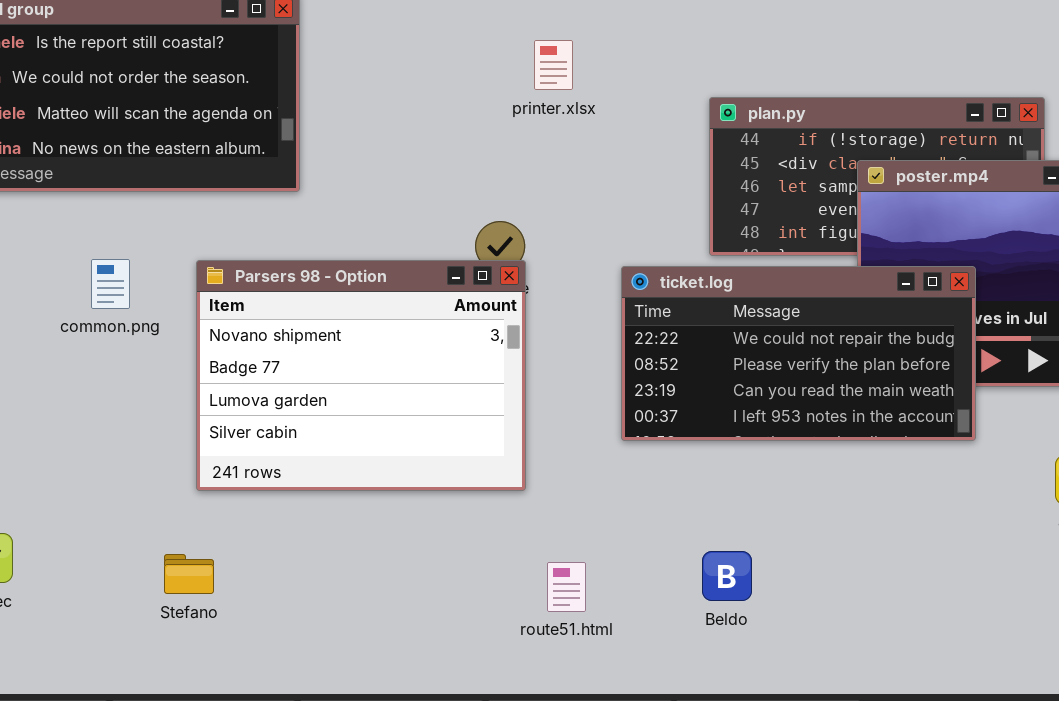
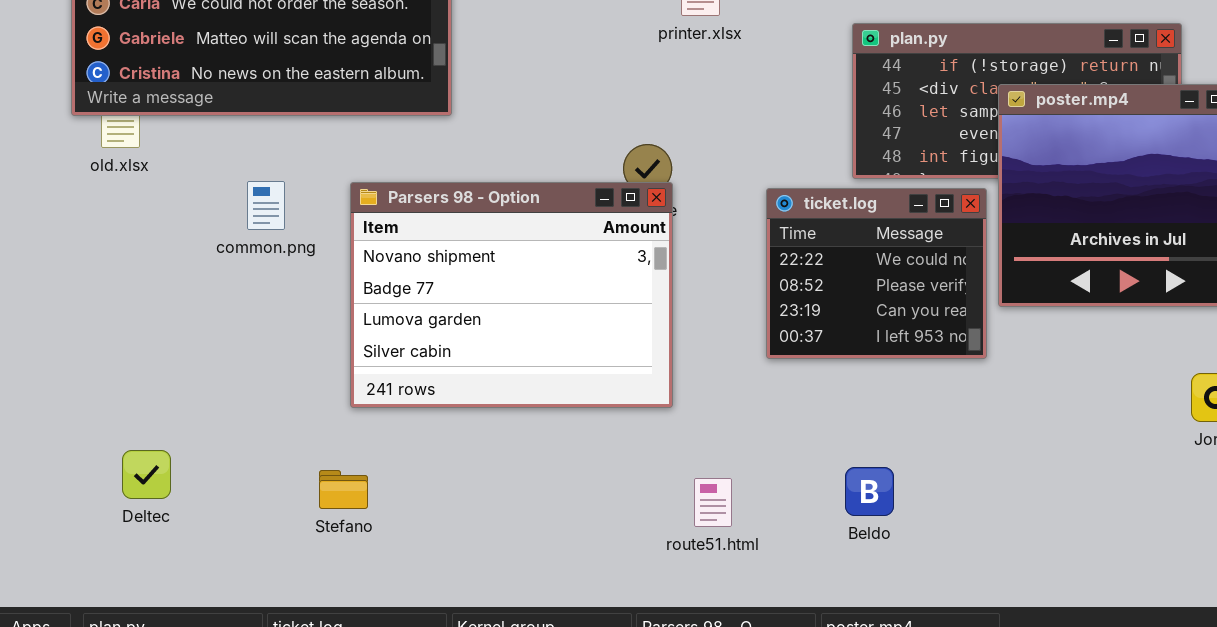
ticket.log: [621,266,976,441] -> [766,188,987,359], resized

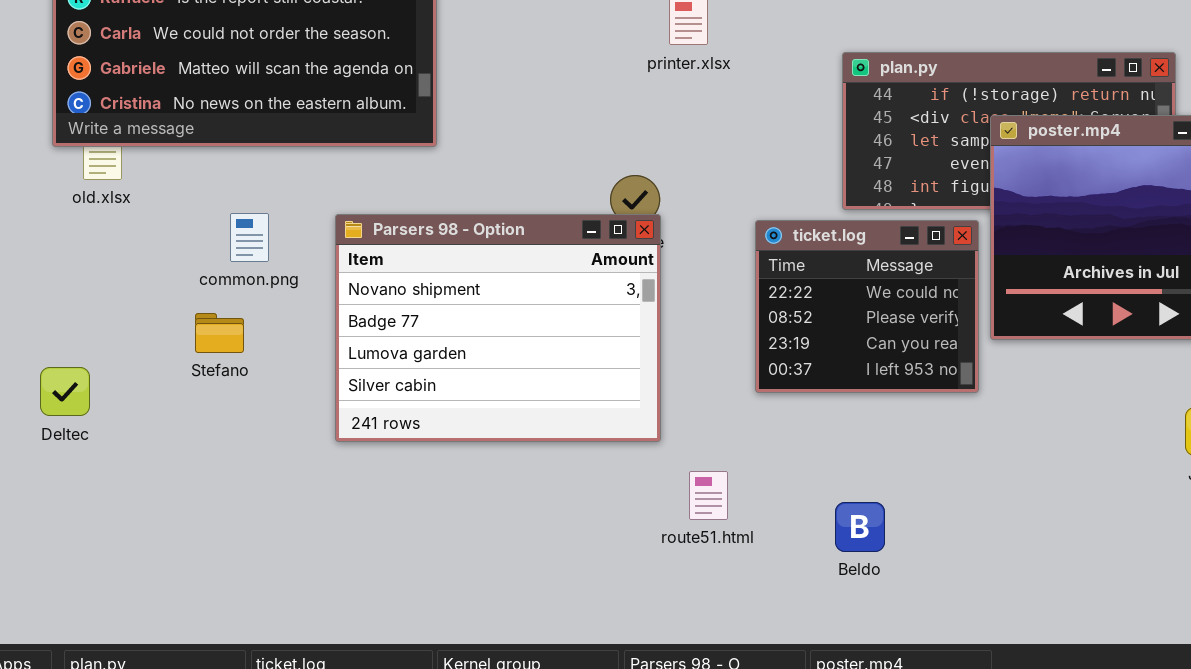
Deltec: [122,450,171,499] -> [40,367,90,416], moved
Stefano: [319,470,368,509] -> [195,313,244,353], moved
route51.html: [694,478,732,527] -> [689,471,728,520], moved

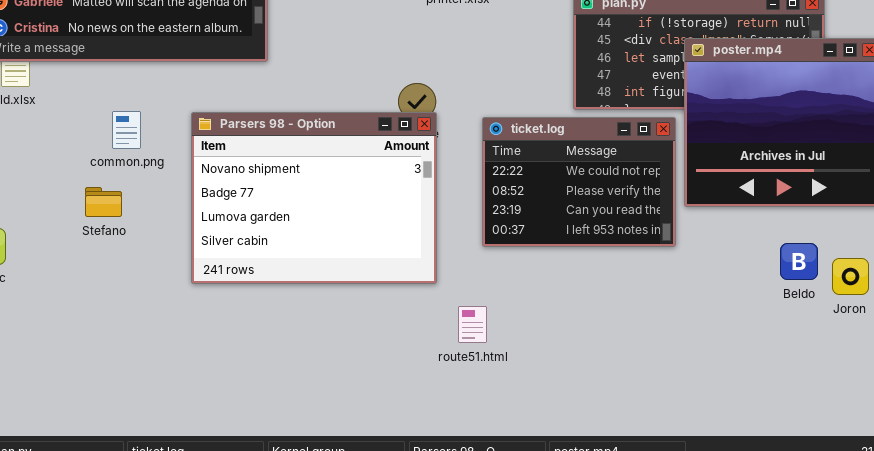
ticket.log: [755,220,979,393] -> [482,117,676,247], resized
Beldo: [835,502,885,552] -> [780,243,818,280], moved

